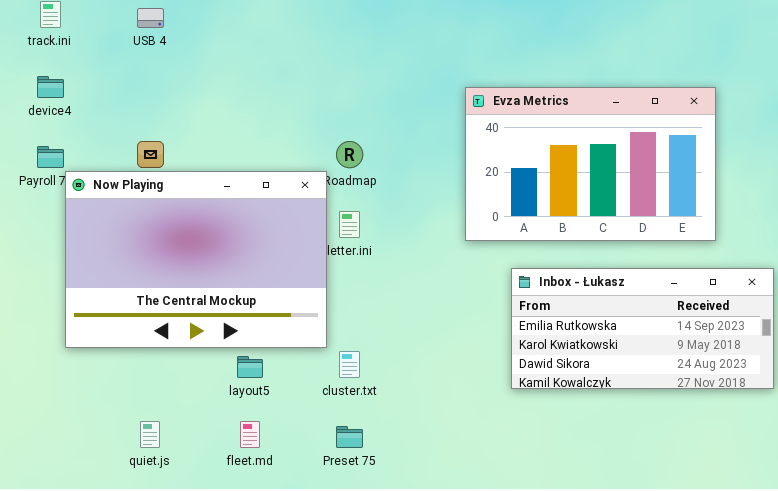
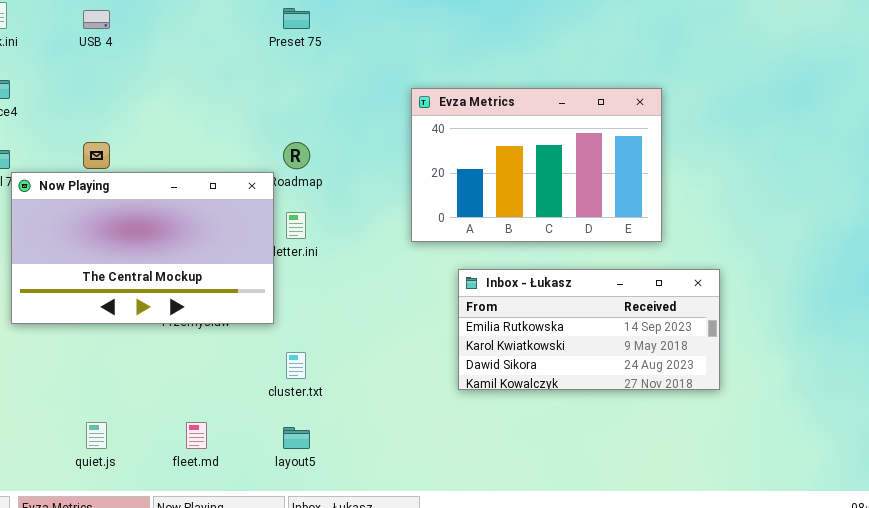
Now Playing: [65,171,327,348] -> [11,172,274,324], resized
layout5: [237,356,263,378] -> [283,427,310,449], moved
Preset 75: [336,426,363,448] -> [283,8,310,29], moved

